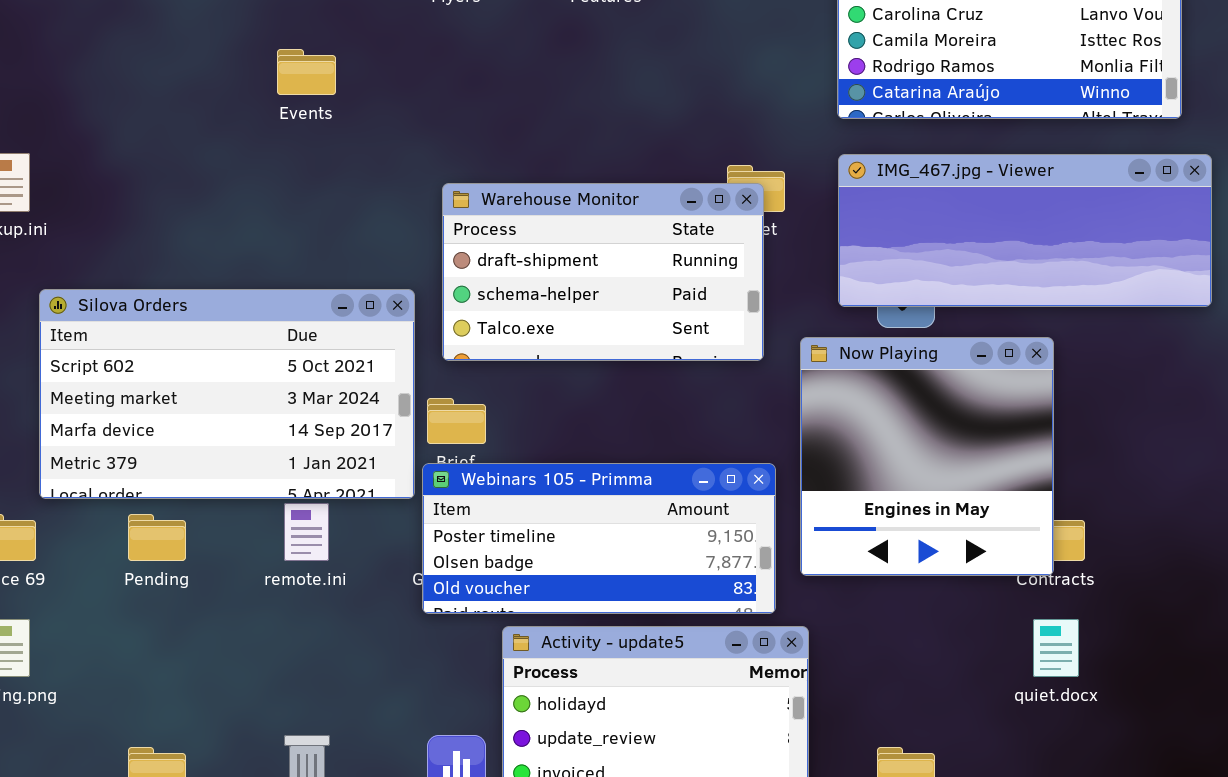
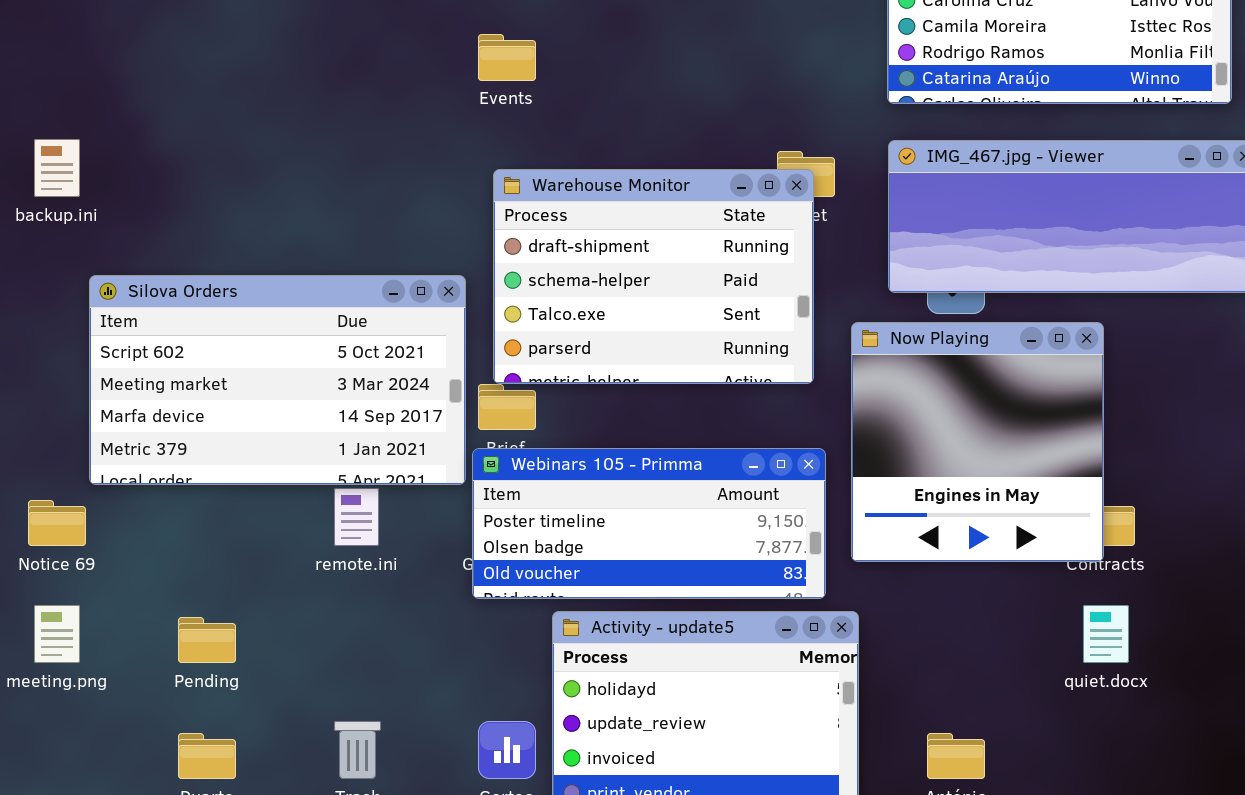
Events: [277,49,336,95] -> [478,34,536,81], moved
Warehouse Monitor: [442,183,764,361] -> [493,169,814,384], resized
Pending: [128,514,186,561] -> [178,617,236,663], moved

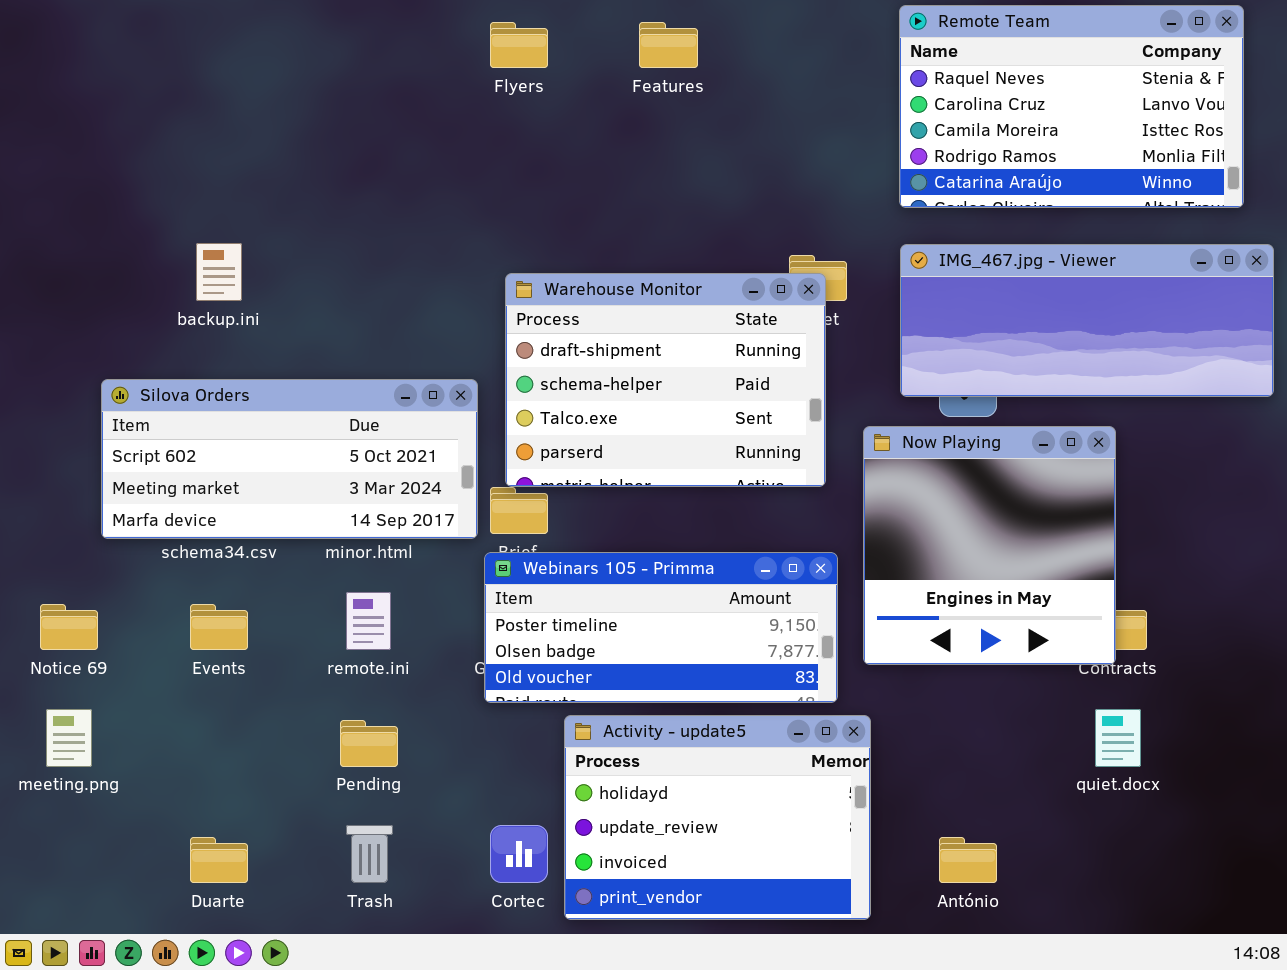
Events: [478,34,536,81] -> [190,604,248,650], moved
backup.ini: [34,139,80,197] -> [196,243,242,301], moved
Silova Orders: [89,275,466,485] -> [101,379,478,539], resized
Pending: [178,617,236,663] -> [340,720,398,767], moved

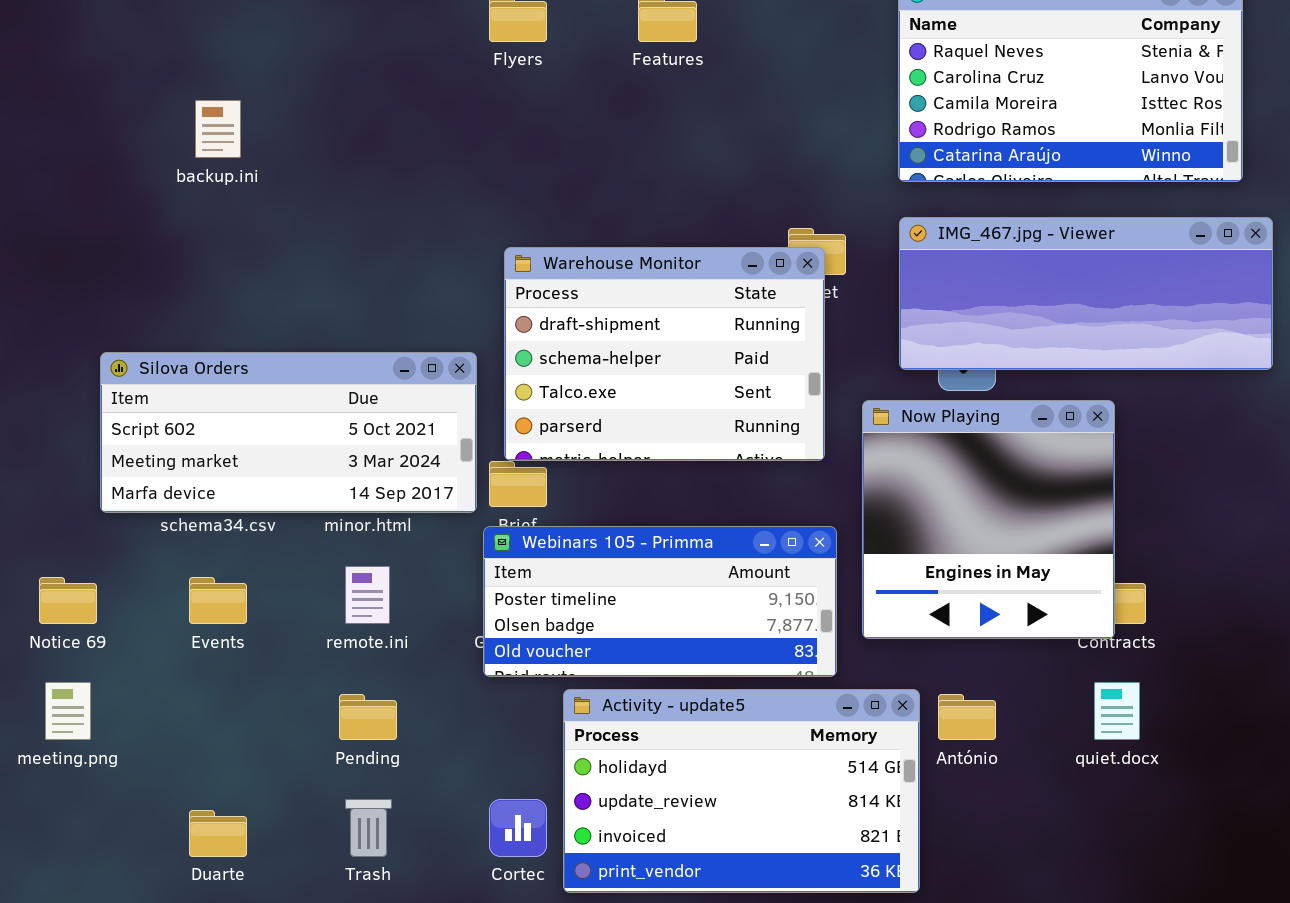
backup.ini: [196,243,242,301] -> [195,100,241,158], moved
Activity - update5: [564,715,871,920] -> [563,689,920,893], resized
António: [939,837,997,883] -> [938,694,996,740], moved

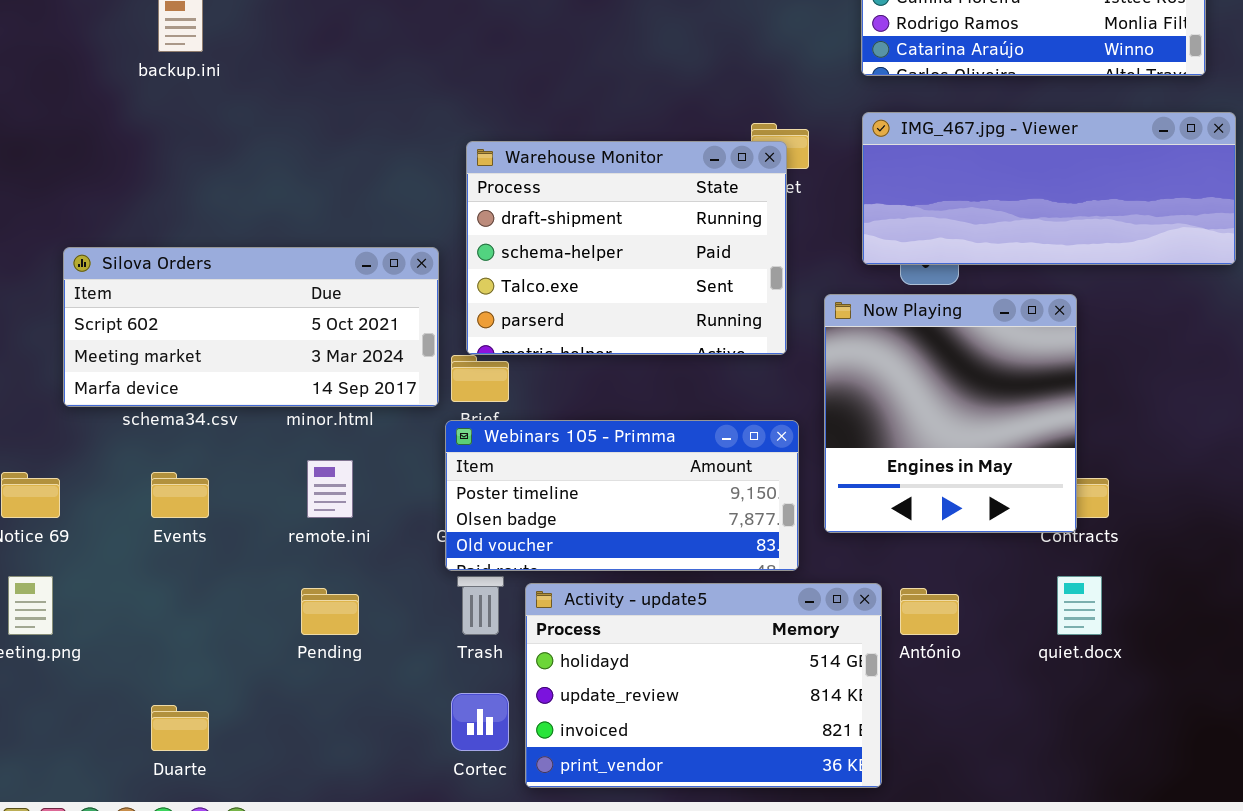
Trash: [345,799,392,857] -> [457,576,504,635], moved

